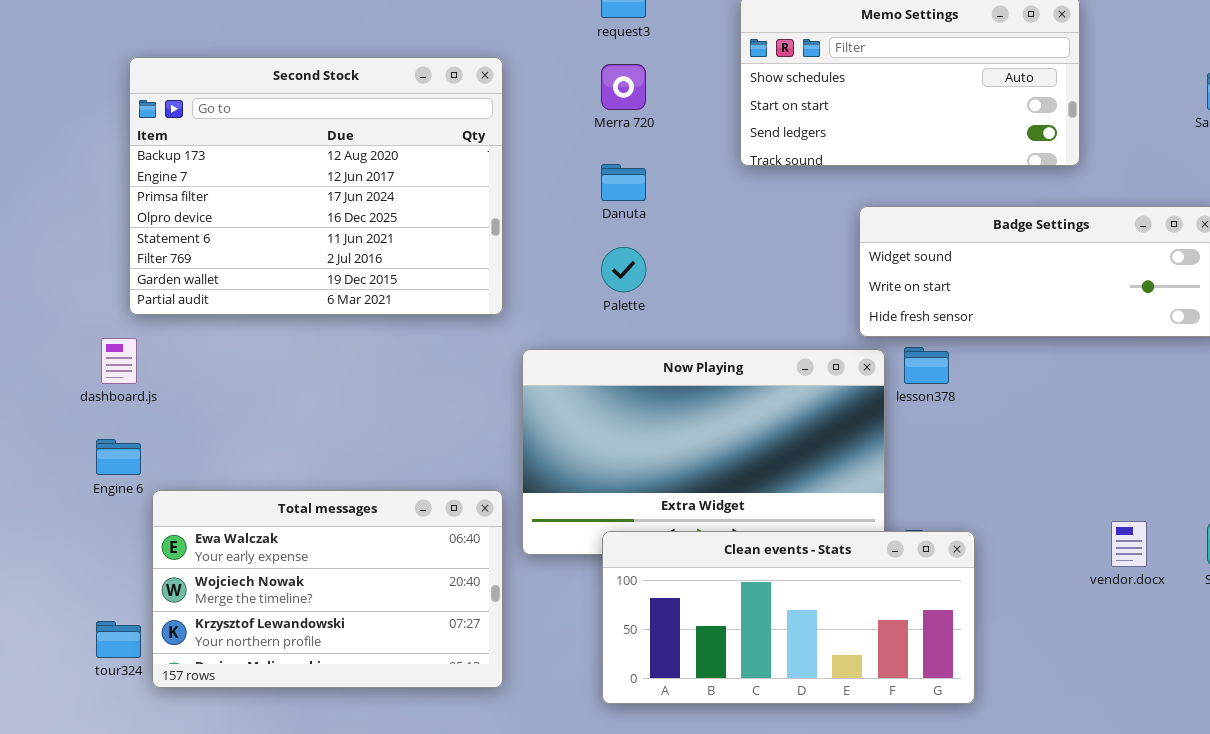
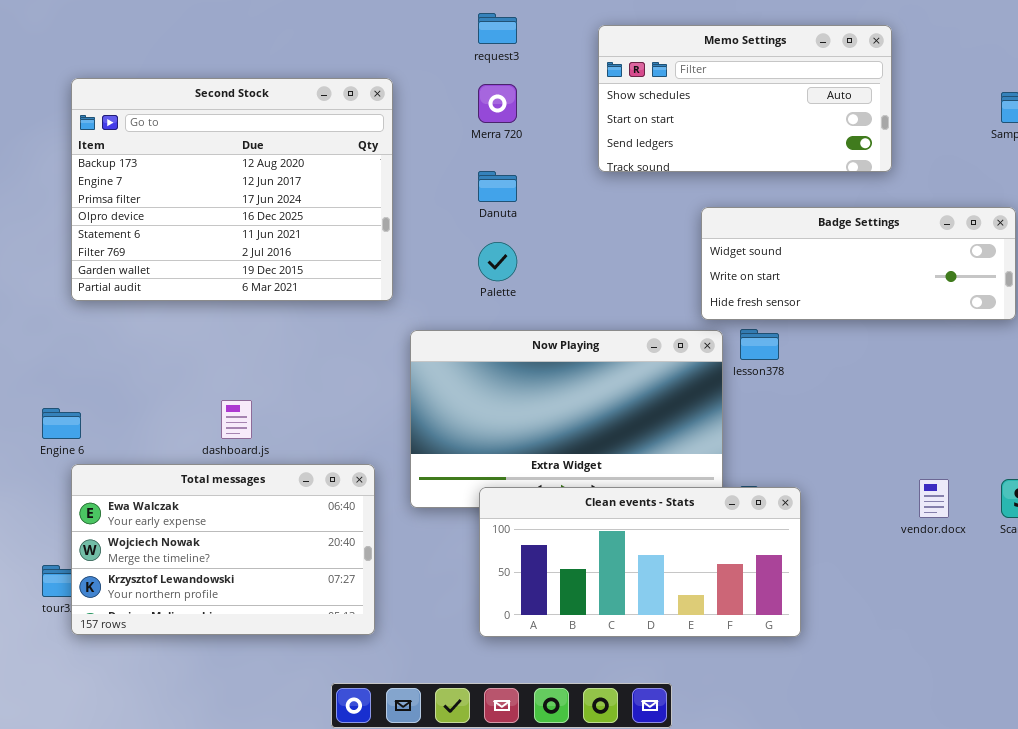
dashboard.js: [101,338,137,384] -> [221,400,252,439], moved
Total messages: [152,490,503,688] -> [71,464,375,635], moved

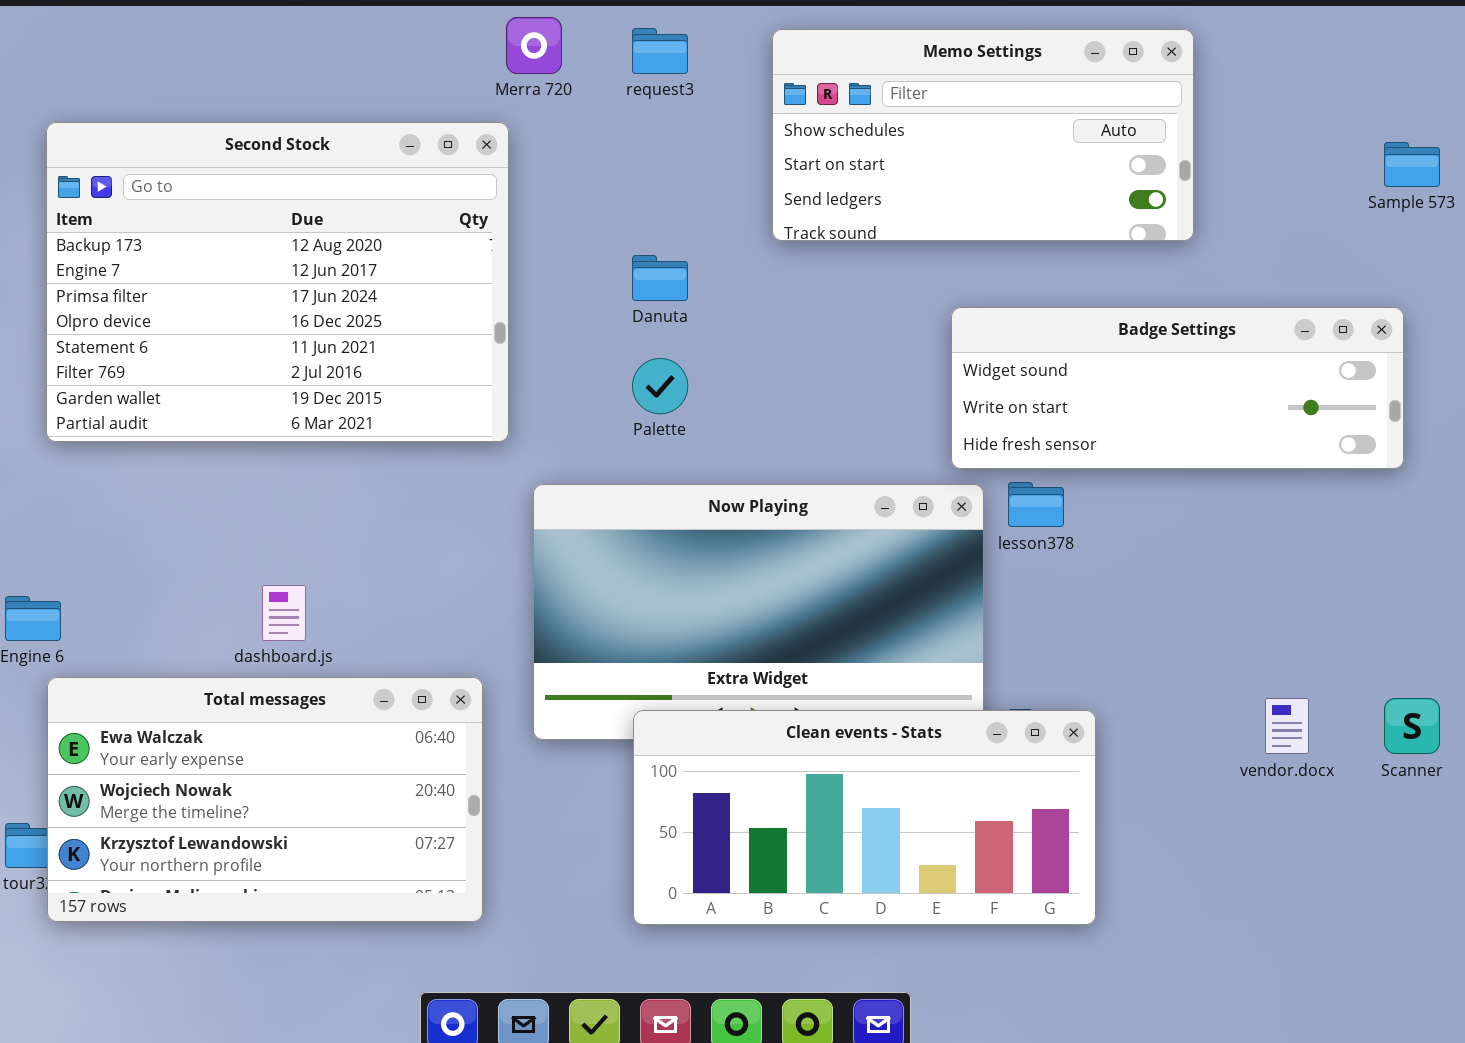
Memo Settings: [598,25,892,172] -> [772,29,1194,241], moved
Merra 720: [478,84,517,123] -> [506,17,562,74], moved

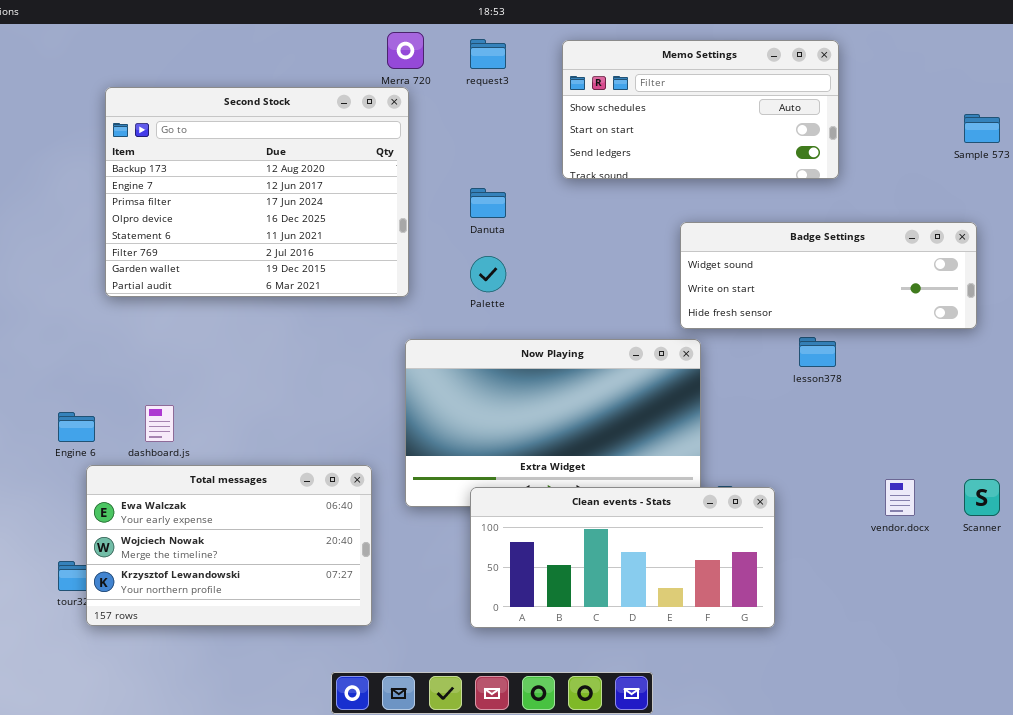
Second Stock: [46,122,509,442] -> [105,87,409,297], moved
lesson378: [1008,482,1064,527] -> [799,337,836,367], moved
dashboard.js: [262,585,306,641] -> [145,405,174,442], moved

